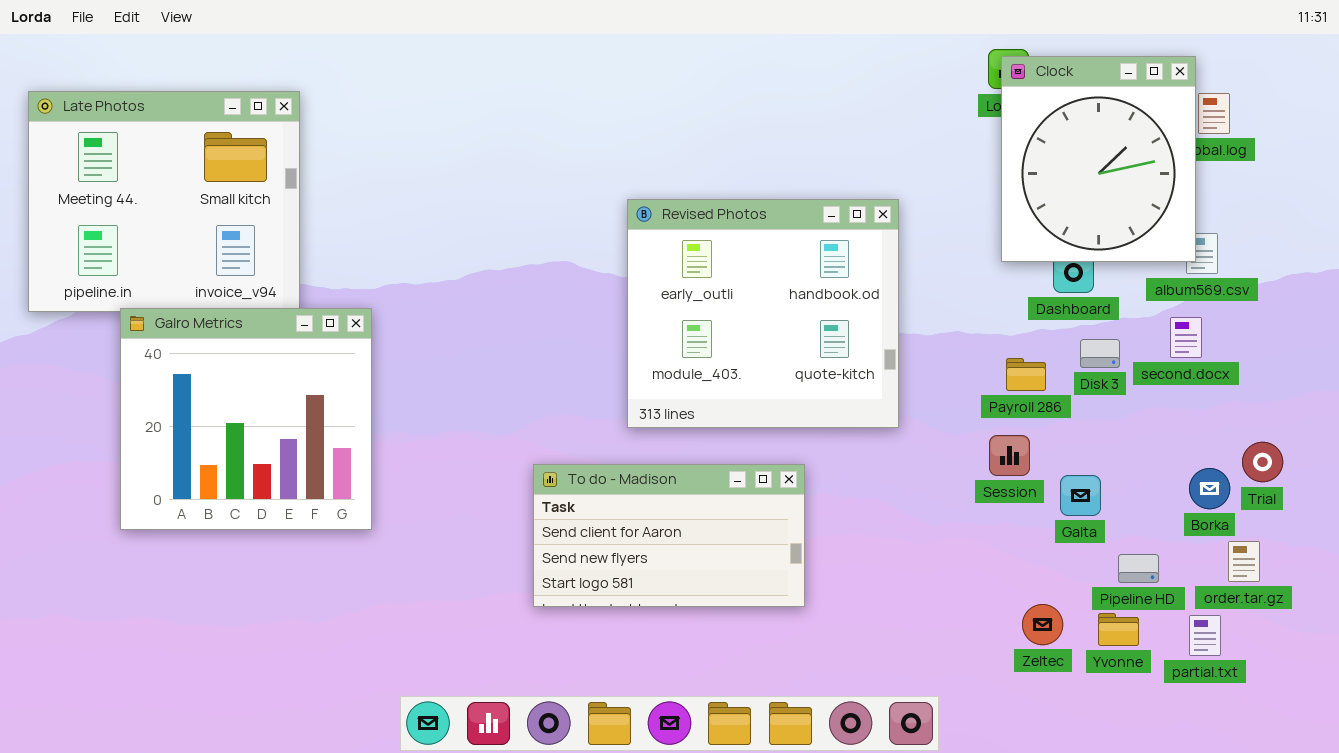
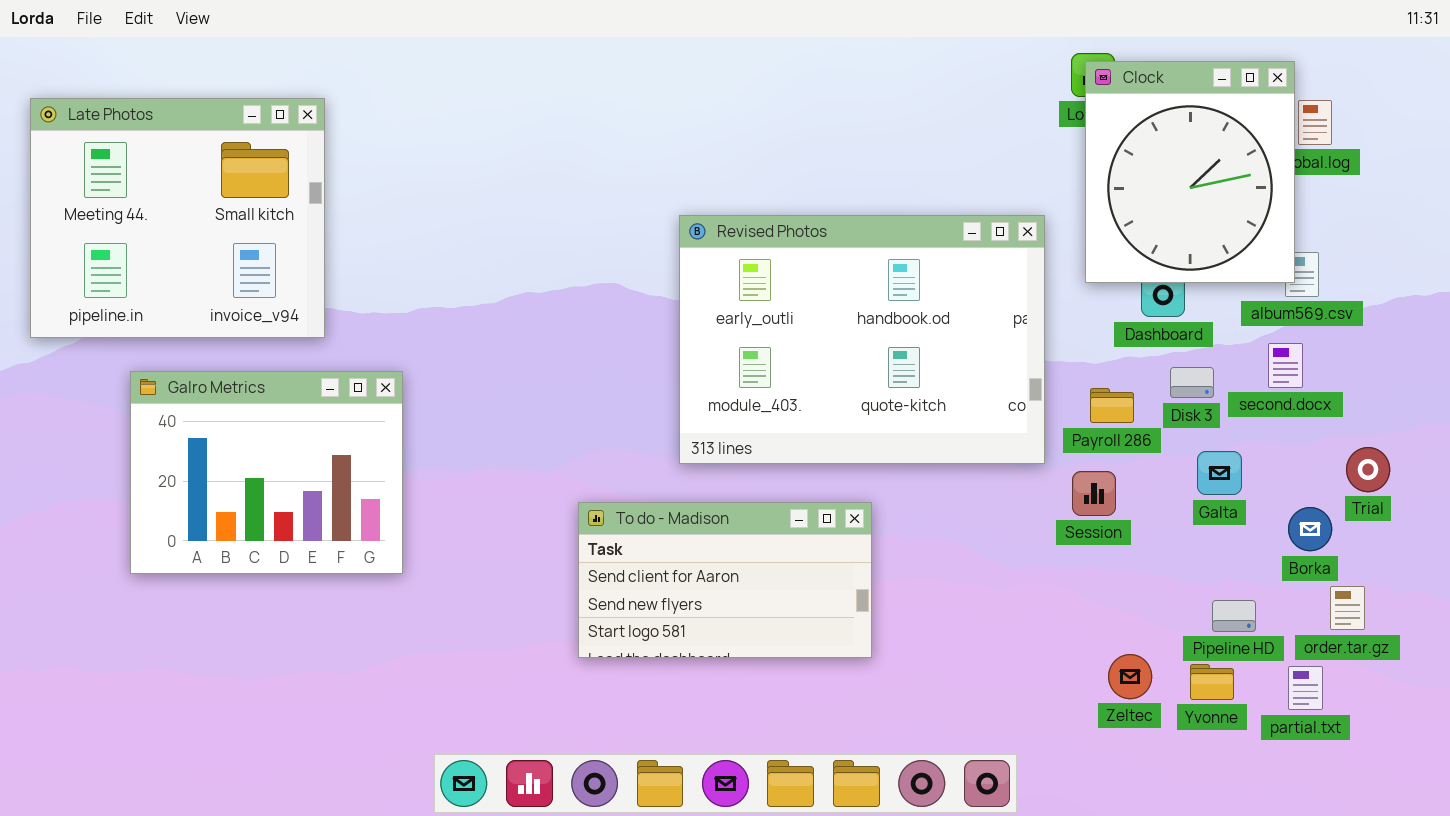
Revised Photos: [627,199,899,428] -> [679,215,1045,464], resized
Galro Metrics: [120,308,372,530] -> [130,371,403,574], resized
Trial: [1242,442,1283,482] -> [1346,447,1390,492], moved
Galta: [1060,475,1101,516] -> [1197,451,1242,495], moved

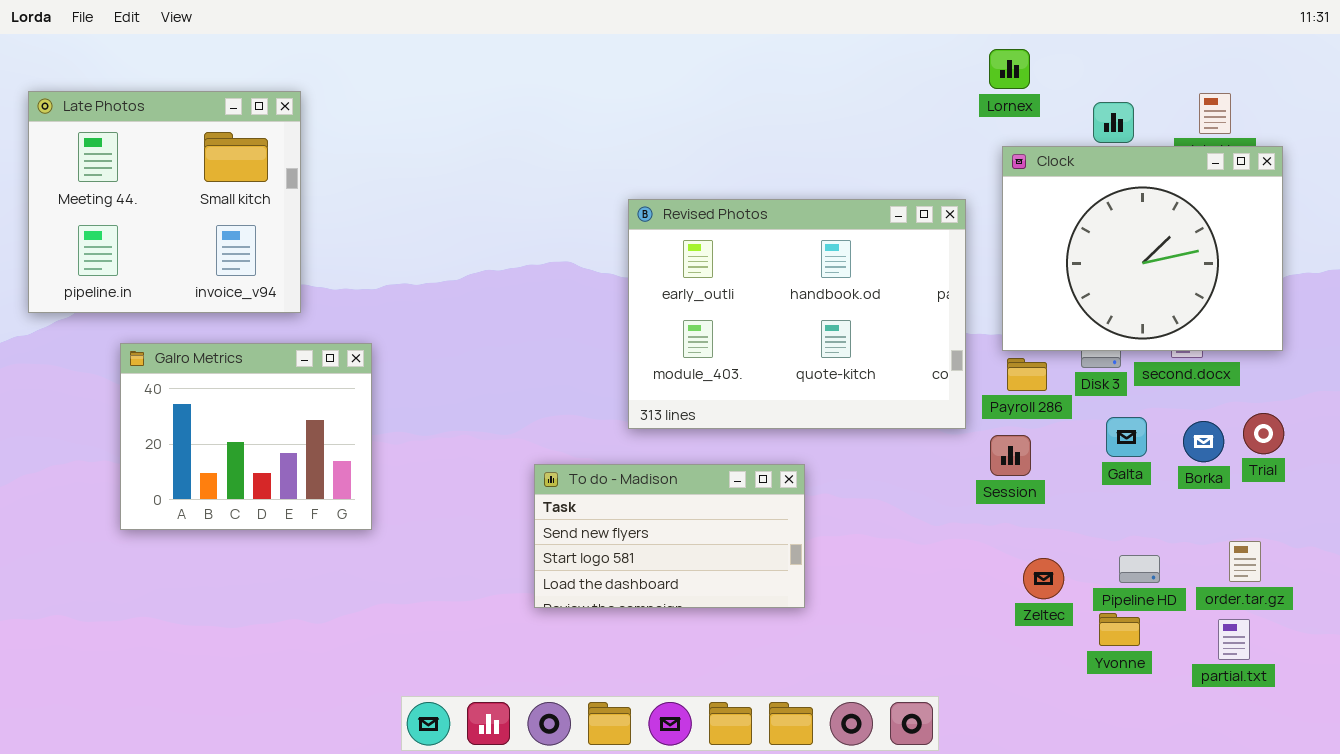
Clock: [1085,61,1295,283] -> [1002,146,1283,351], moved, resized
To do - Madison: [578,502,872,658] -> [534,464,805,608], scrolled down 1 row
Borka: [1288,507,1332,551] -> [1183,421,1224,462], moved
Zeltec: [1108,654,1152,699] -> [1023,558,1064,599], moved
partial.txt: [1288,666,1323,710] -> [1218,619,1250,660], moved

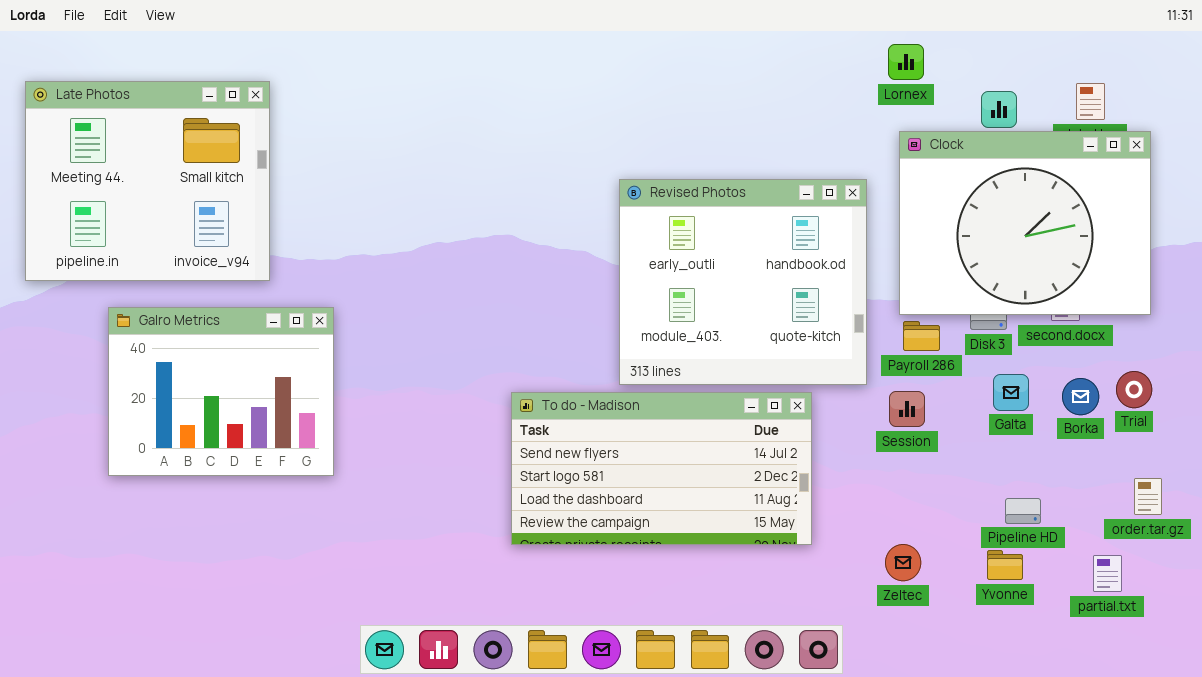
Revised Photos: [628,199,966,429] -> [619,179,867,385], resized
To do - Madison: [534,464,805,608] -> [511,392,812,545], moved, resized
order.tar.gz: [1229,541,1261,582] -> [1134,478,1162,515], moved
Zeltec: [1023,558,1064,599] -> [885,544,921,581], moved

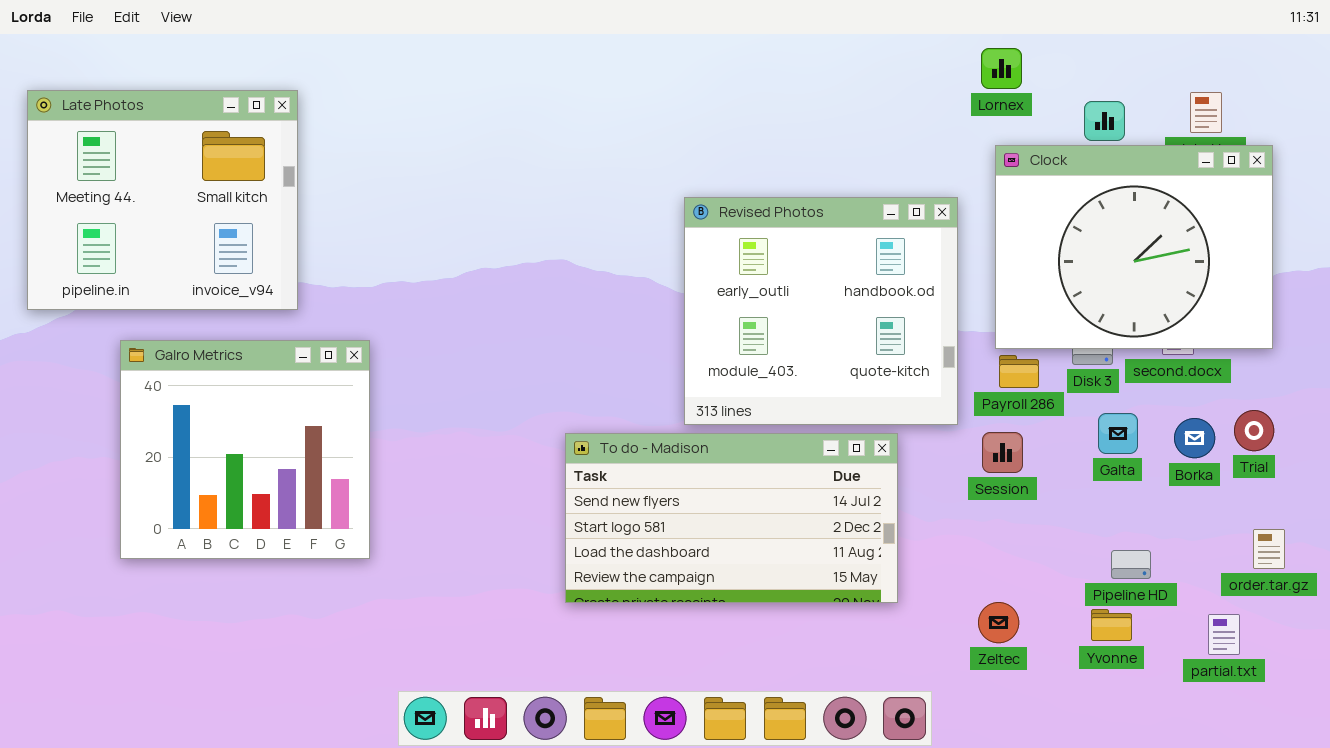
Galro Metrics: [108,307,334,476] -> [120,340,370,559], resized

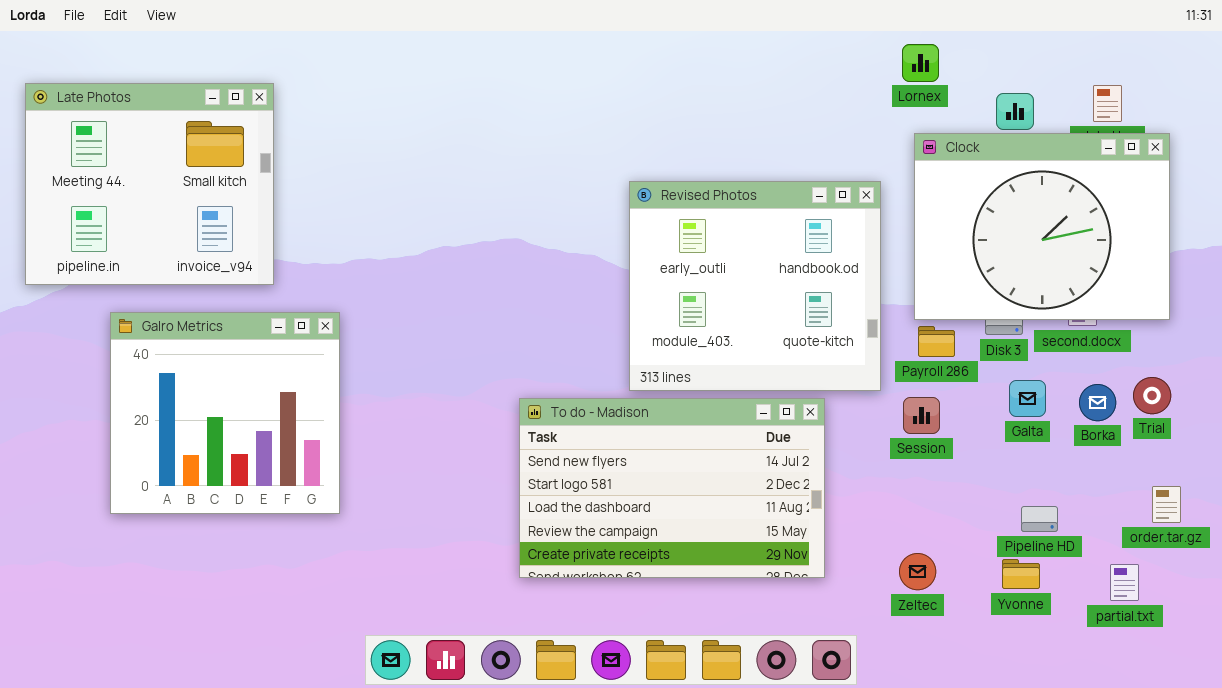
To do - Madison: [565,433,898,603] -> [519,398,825,578], resized

